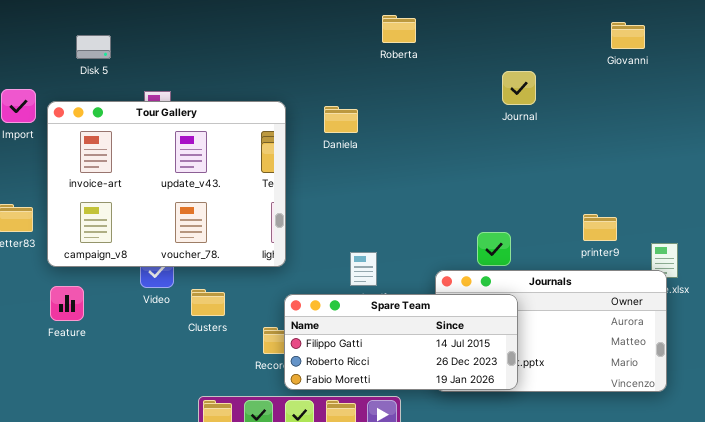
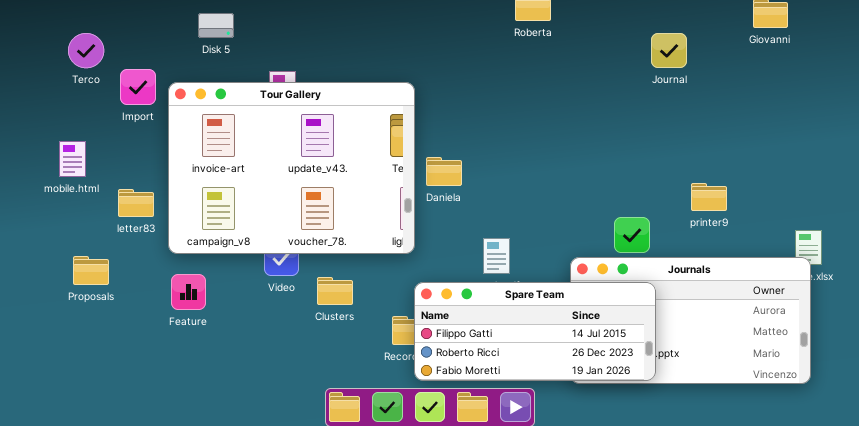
Journal: [502,71,536,105] -> [651,33,687,68], moved
Daniela: [324,106,358,133] -> [426,157,462,186], moved
printer9: [583,214,617,241] -> [691,183,727,211], moved

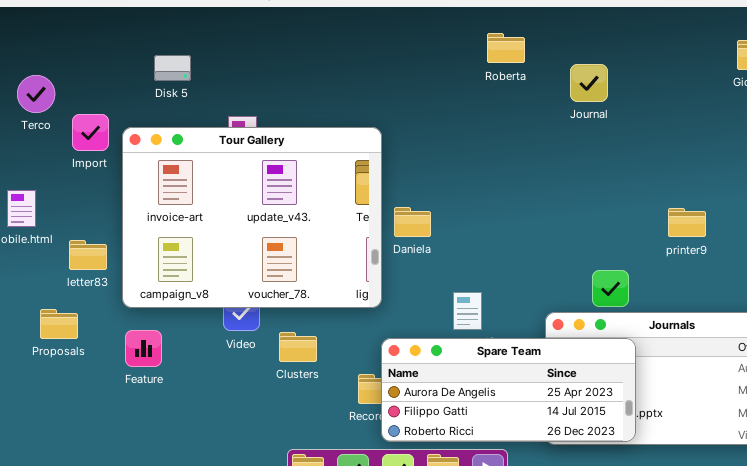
Journal: [651,33,687,68] -> [570,64,608,102], moved
printer9: [691,183,727,211] -> [668,208,706,237], moved
Proposals: [73,256,109,285] -> [40,309,78,339], moved
Spare Team: [414,282,656,381] -> [381,338,636,442], scrolled up 1 row

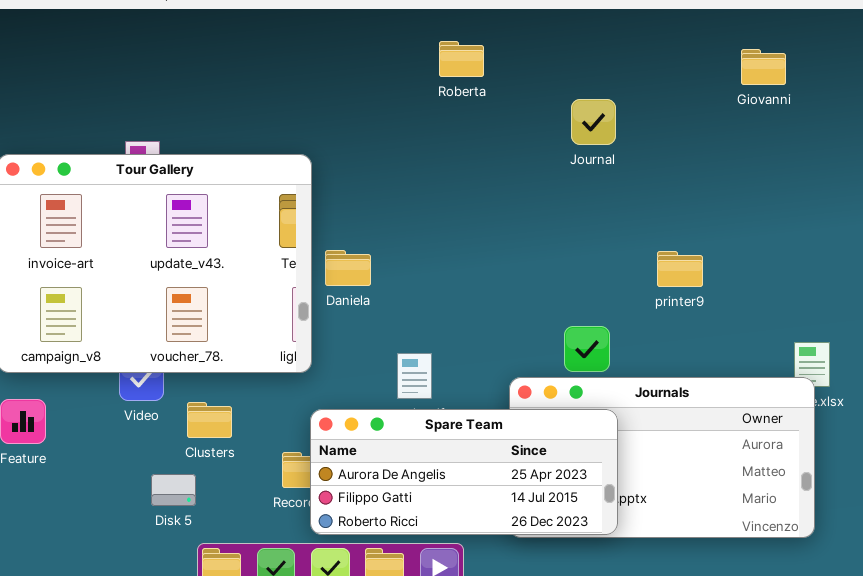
Disk 5: [154,55,191,81] -> [151,474,196,506], moved
Journal: [570,64,608,102] -> [571,99,616,145], moved

